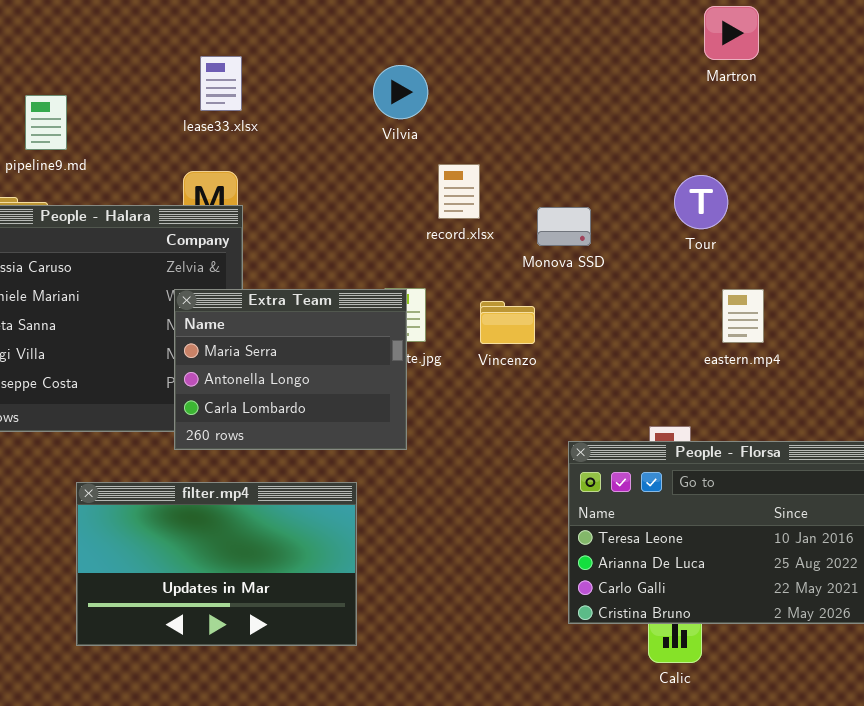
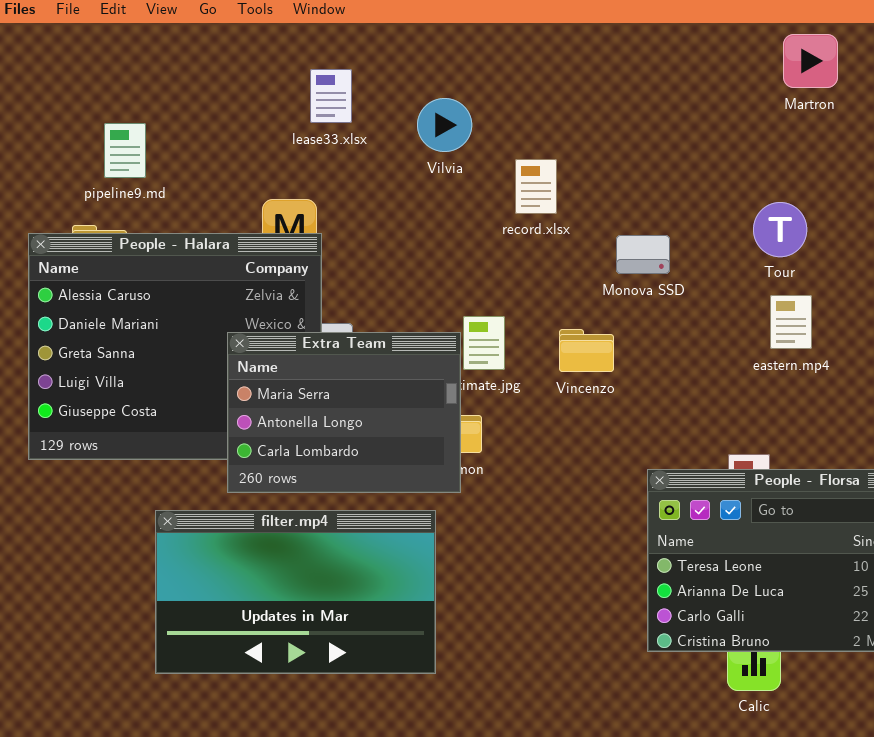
lease33.xlsx: [200,56,242,111] -> [310,69,352,123], moved
Vilvia: [373,65,428,119] -> [417,98,472,152], moved
record.xlsx: [438,164,480,219] -> [515,159,557,214], moved
Extra Team: [174,289,407,450] -> [227,332,461,493], moved
eastern.mp4: [722,289,764,343] -> [770,295,812,349], moved

